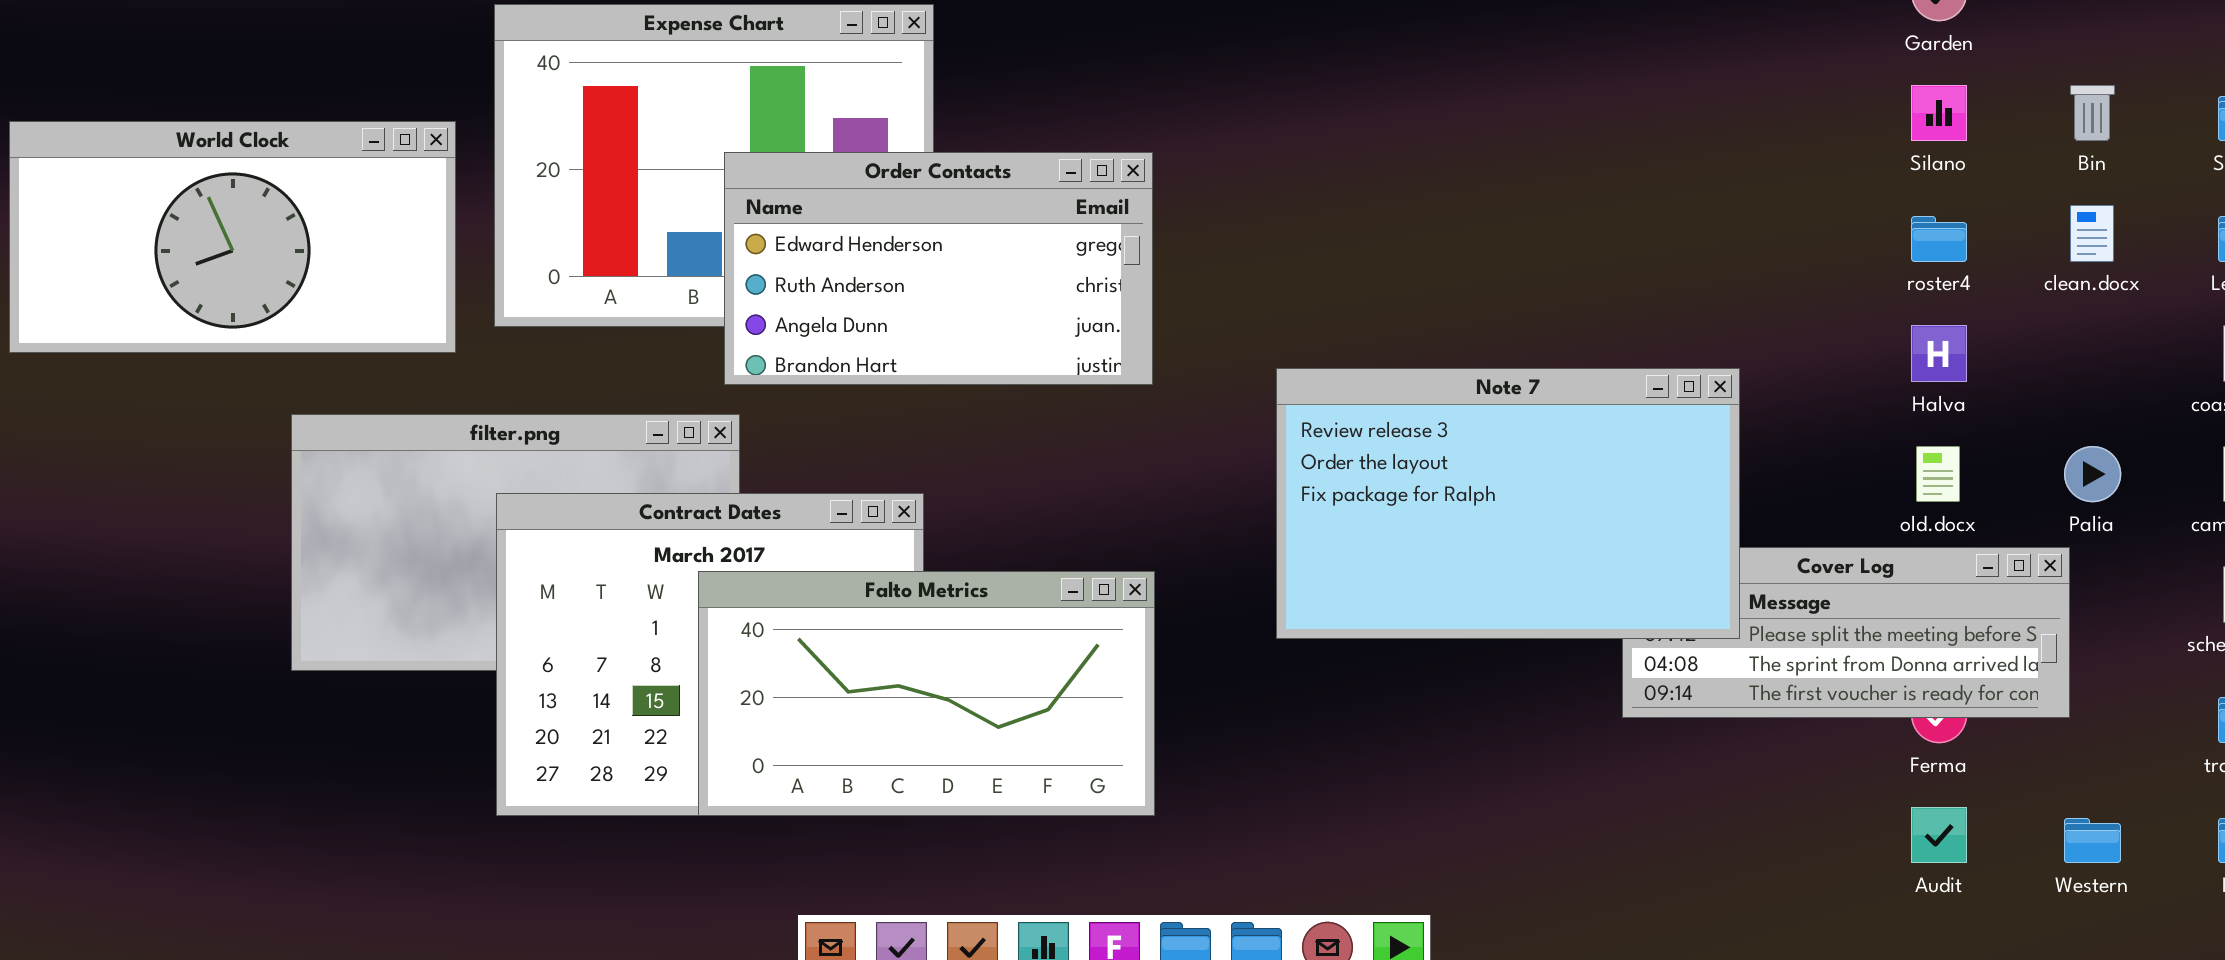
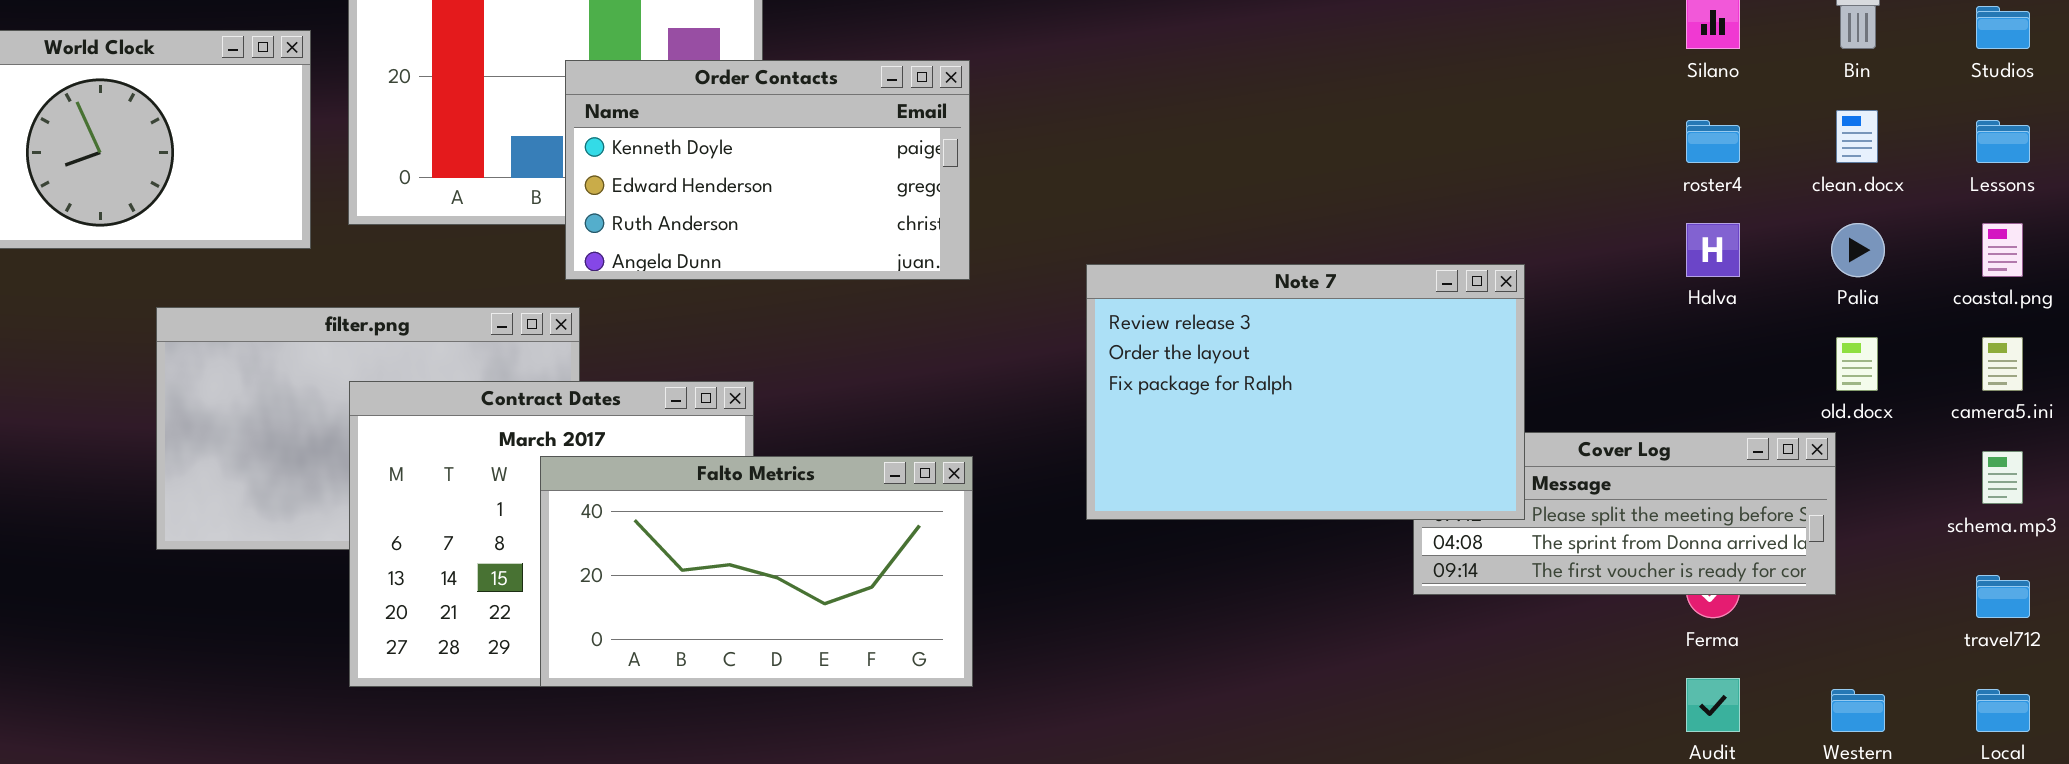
Order Contacts: [724,152,1153,385] -> [565,60,970,280], scrolled up 1 row
old.docx: [1916,446,1960,502] -> [1836,337,1878,391], moved
Palia: [2064,446,2121,502] -> [1831,223,1885,277], moved

